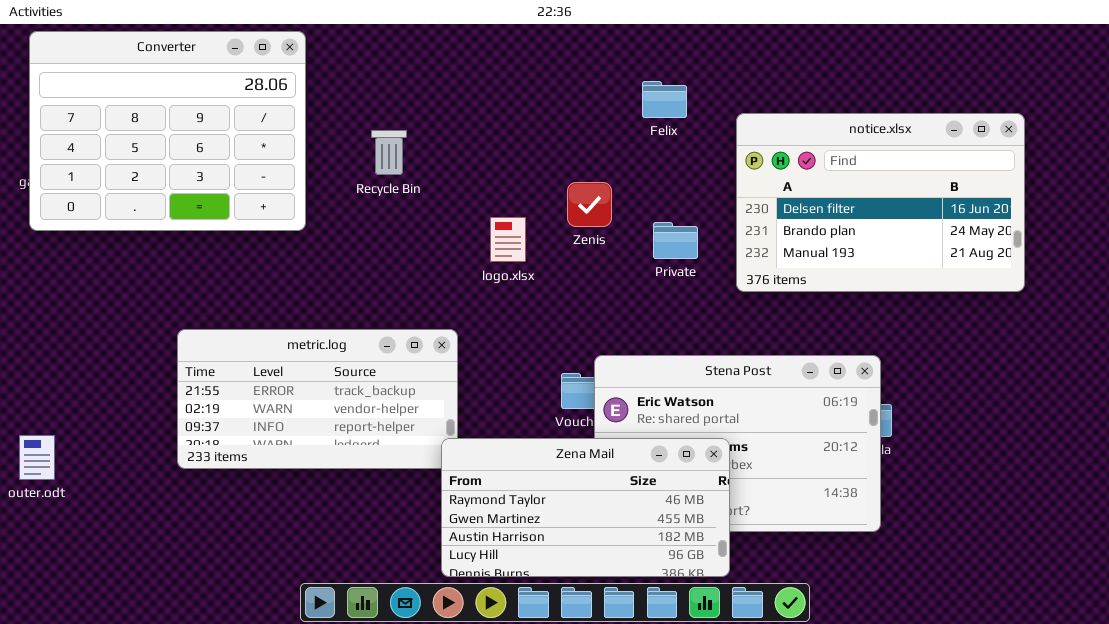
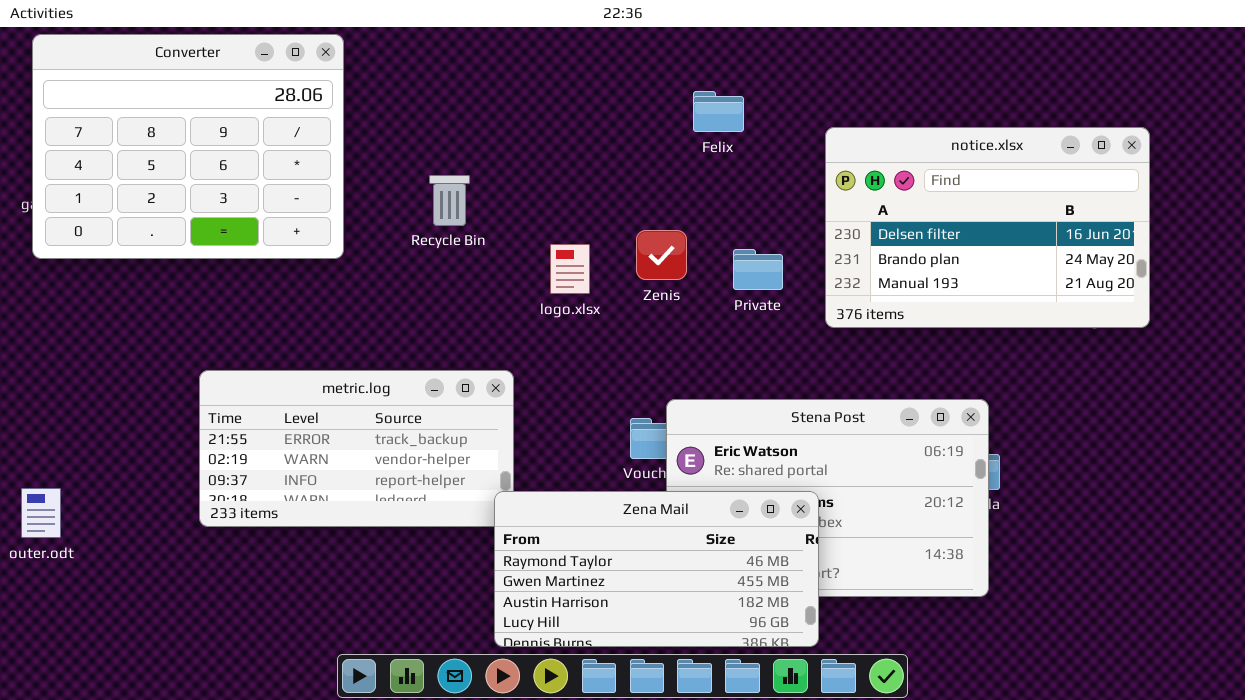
Felix: [642,81,687,118] -> [693,91,744,132], moved
Recycle Bin: [371,130,407,175] -> [429,175,470,226], moved
Zenis: [567,182,612,227] -> [636,230,687,280], moved

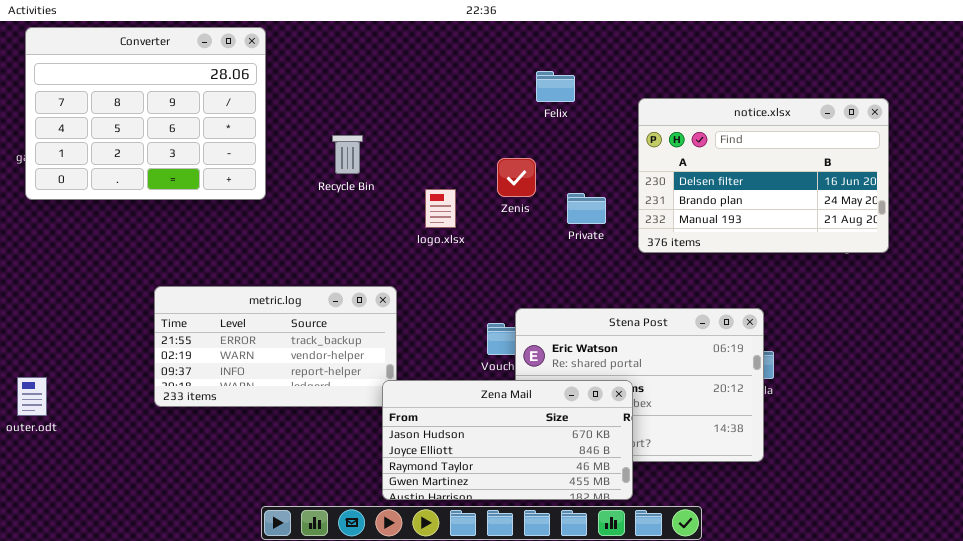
Zenis: [636,230,687,280] -> [497,158,536,197], moved
Zena Mail: [494,491,819,647] -> [382,380,633,500], scrolled up 2 rows

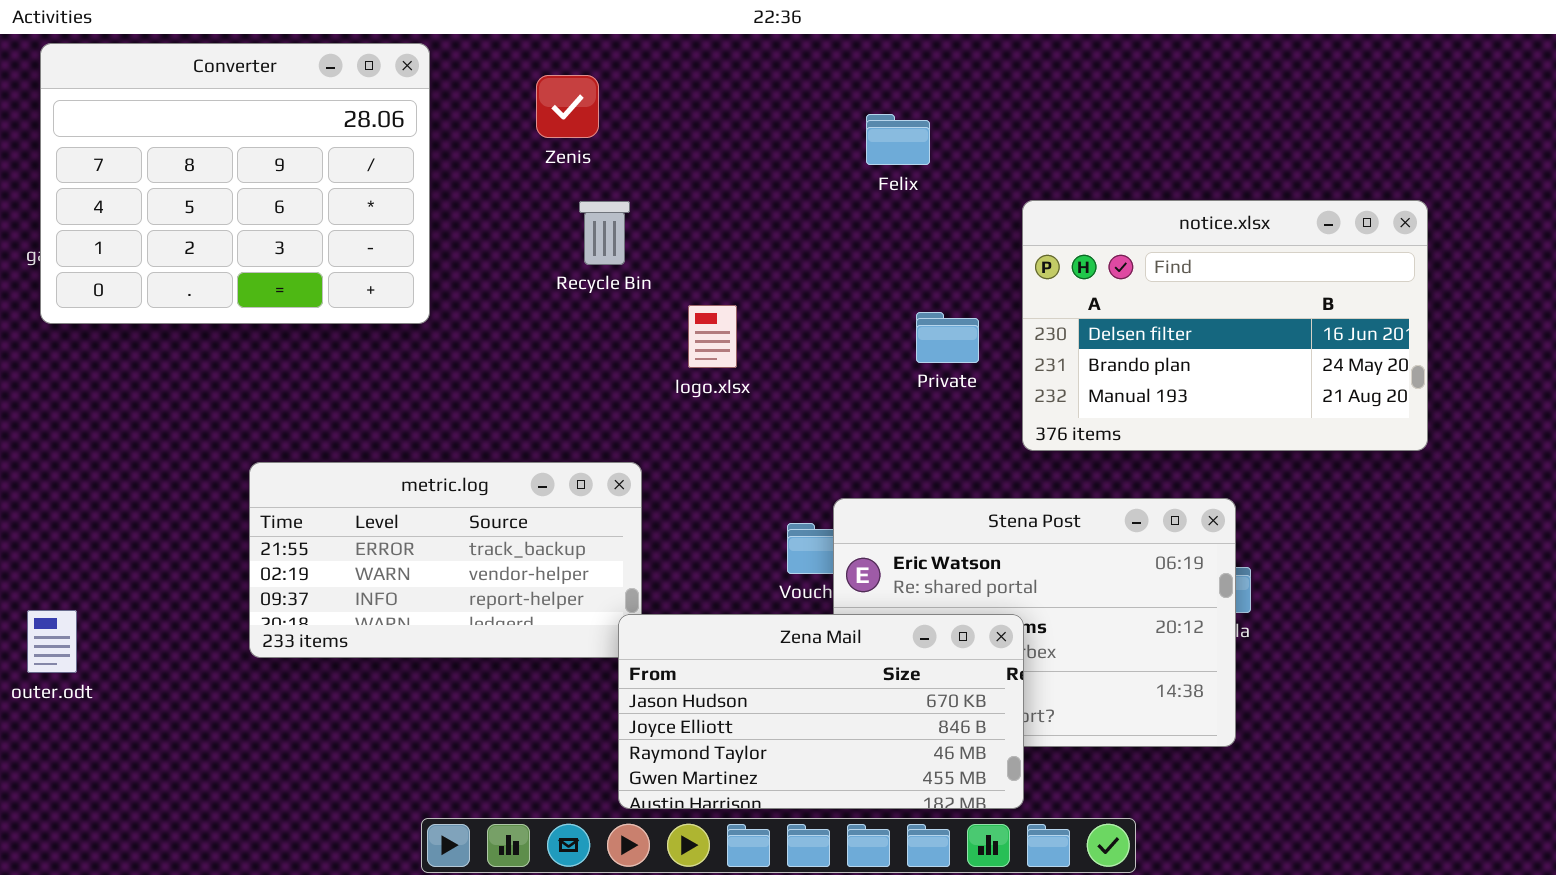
notice.xlsx: [638,98,889,253] -> [1022,200,1428,451], moved
Recycle Bin: [332,135,363,174] -> [579,201,630,265], moved
Zenis: [497,158,536,197] -> [536,75,599,138], moved

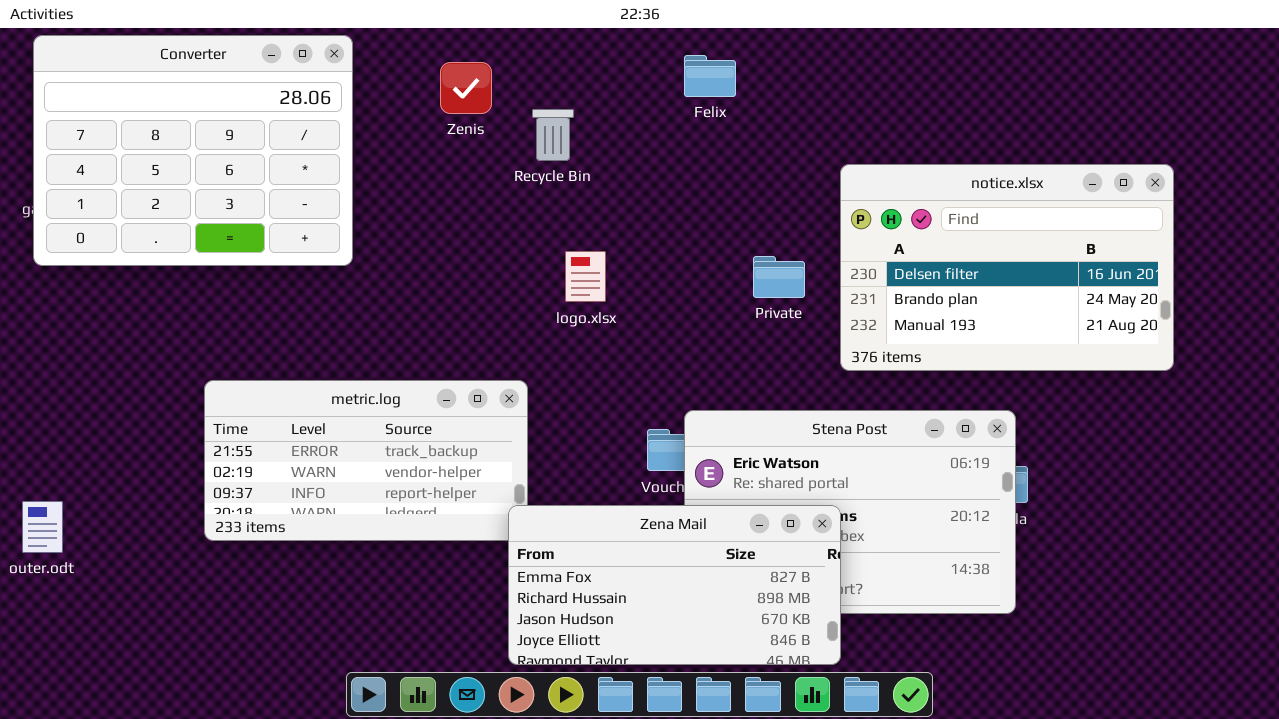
Felix: [866,114,930,165] -> [684,55,736,97], moved
Recycle Bin: [579,201,630,265] -> [532,109,574,161], moved
Zena Mail: [618,614,1024,809] -> [508,505,841,665], scrolled up 2 rows

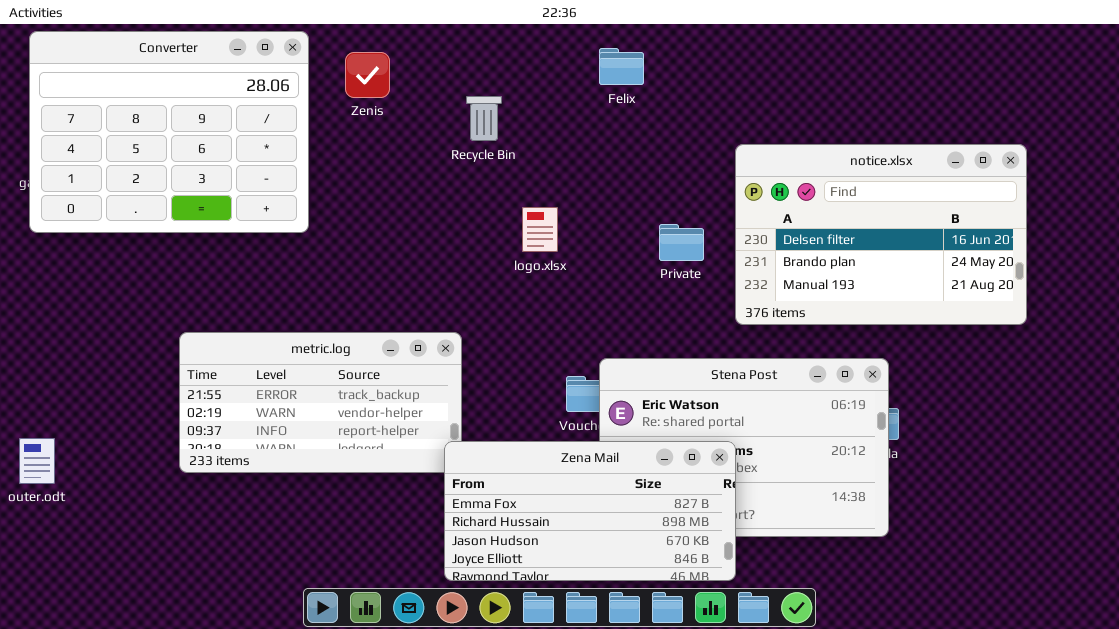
Zenis: [440,62,492,114] -> [345,52,390,98], moved
logo.xlsx: [565,251,606,302] -> [522,207,558,252], moved

